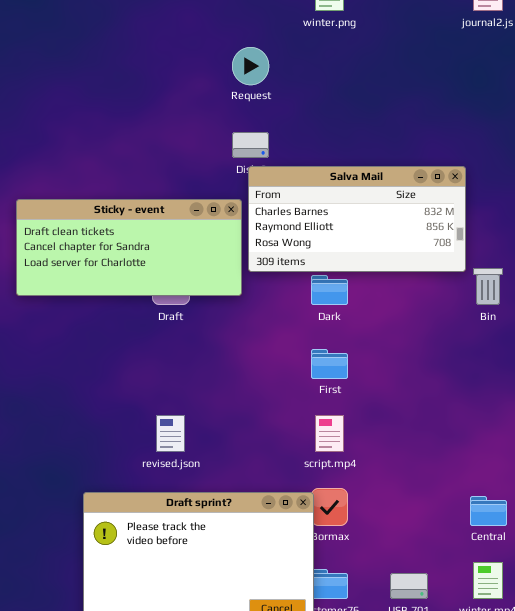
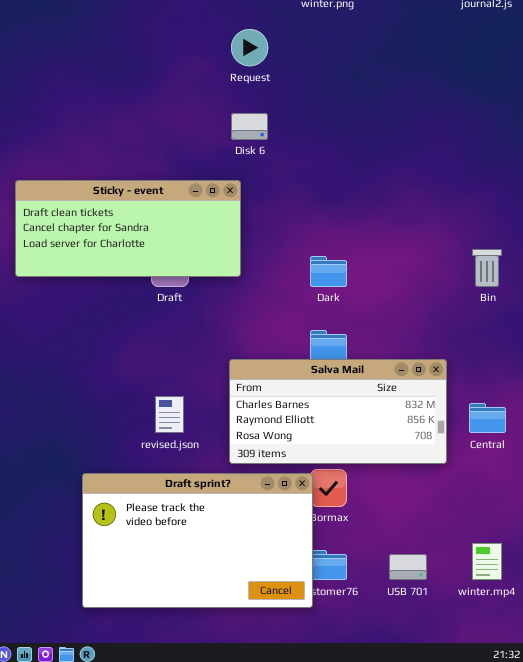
Salva Mail: [248,166,466,272] -> [229,359,447,464], moved
Central: [470,496,507,526] -> [469,403,506,433], moved

